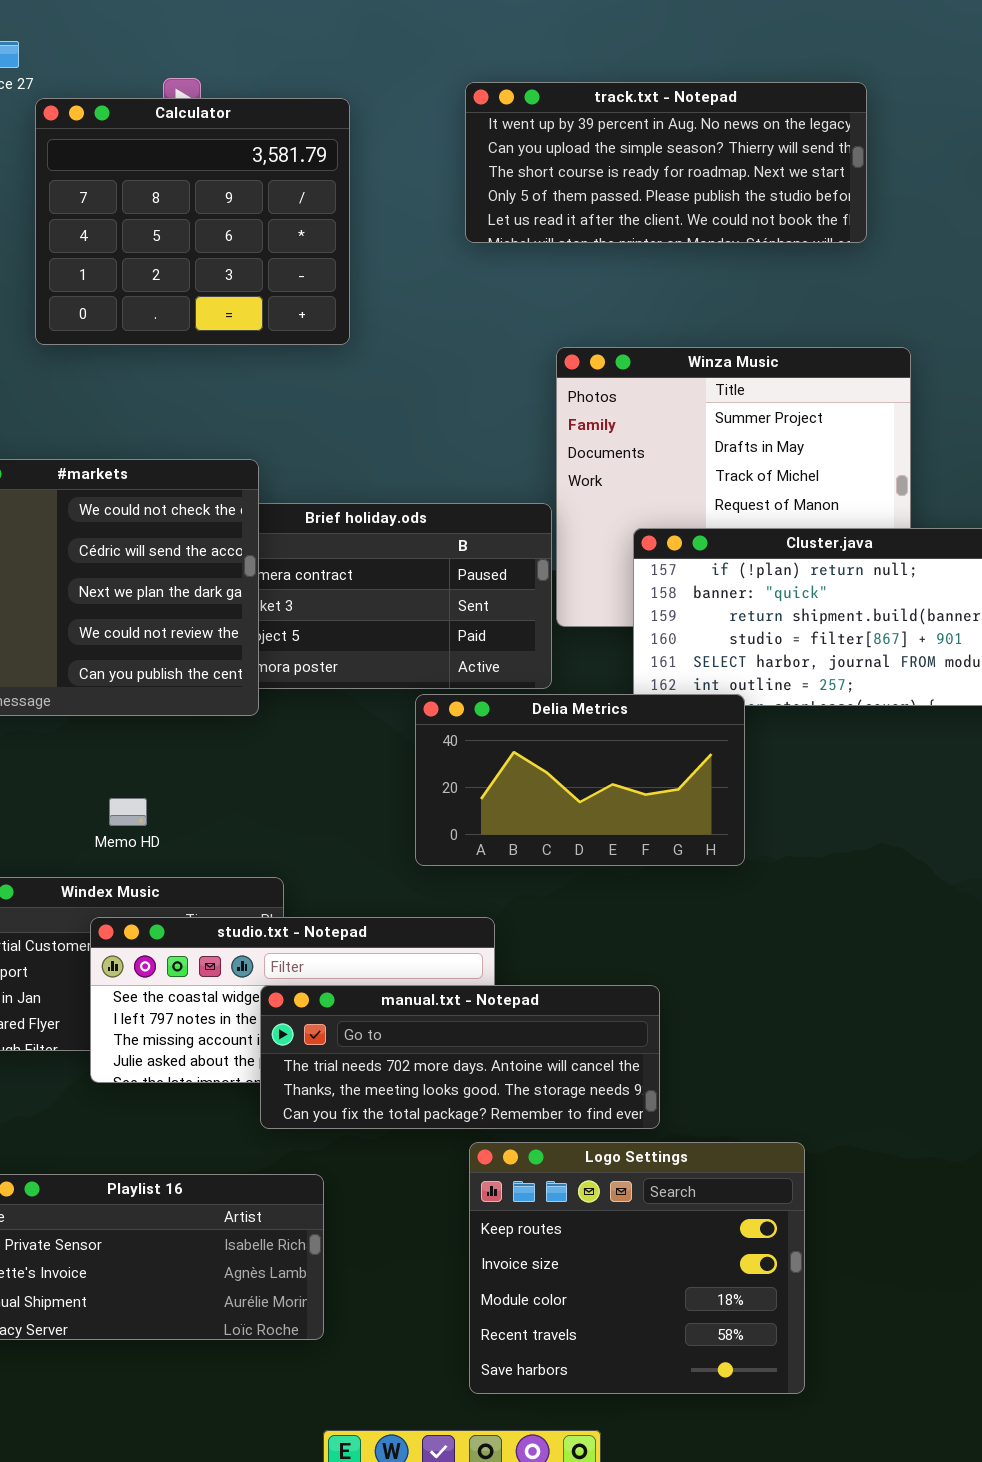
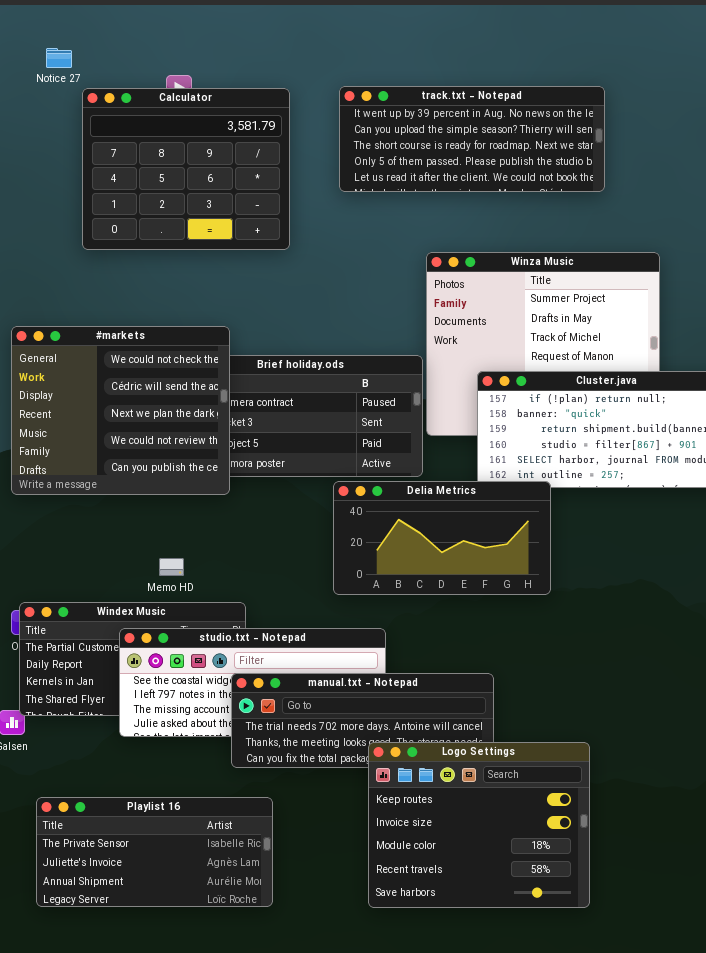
track.txt - Notepad: [465,82,867,243] -> [339,86,605,192], moved
Memo HD: [109,798,147,826] -> [159,558,184,576], moved
Logo Settings: [469,1142,805,1394] -> [368,742,590,908], moved

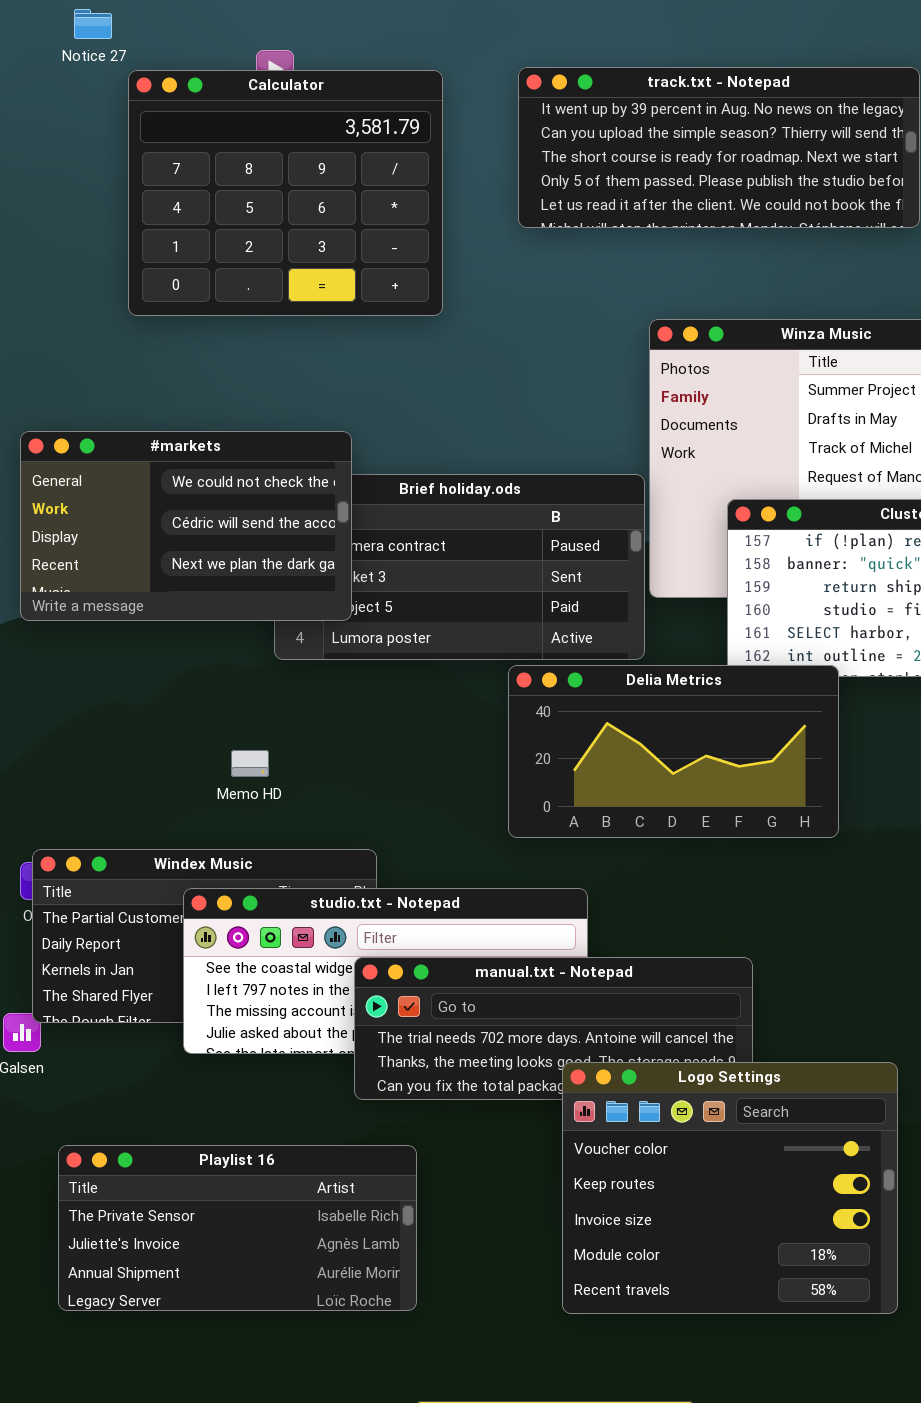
#markets: [11,326,230,495] -> [20,431,352,621], resized
Memo HD: [159,558,184,576] -> [231,750,269,777], moved
Logo Settings: [368,742,590,908] -> [562,1062,898,1314], scrolled up 1 row

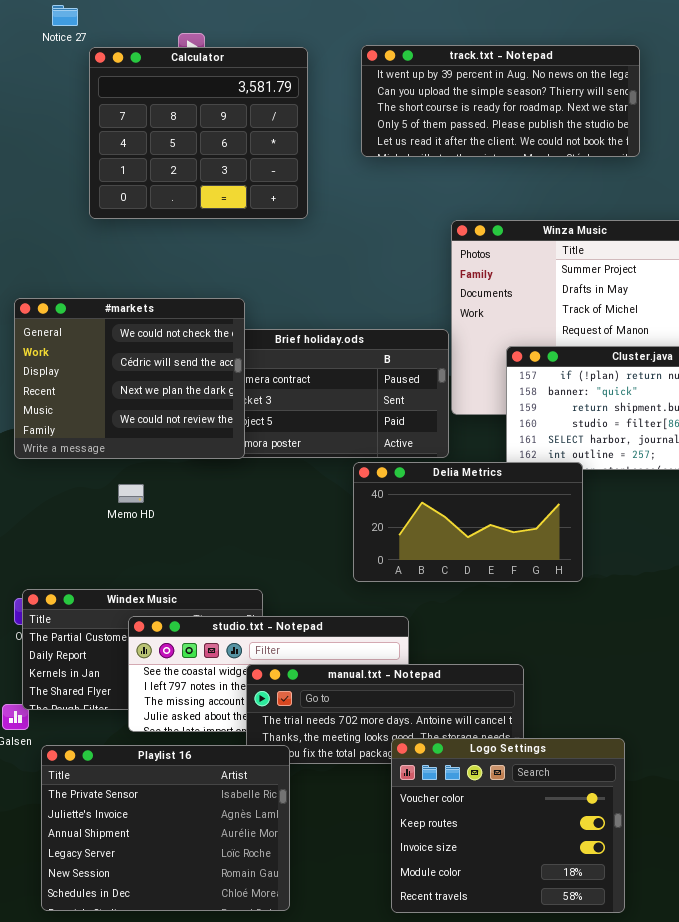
#markets: [20,431,352,621] -> [14,298,245,459], resized
Memo HD: [231,750,269,777] -> [118,484,144,503], moved
Playlist 16: [58,1145,417,1311] -> [41,745,290,911], resized

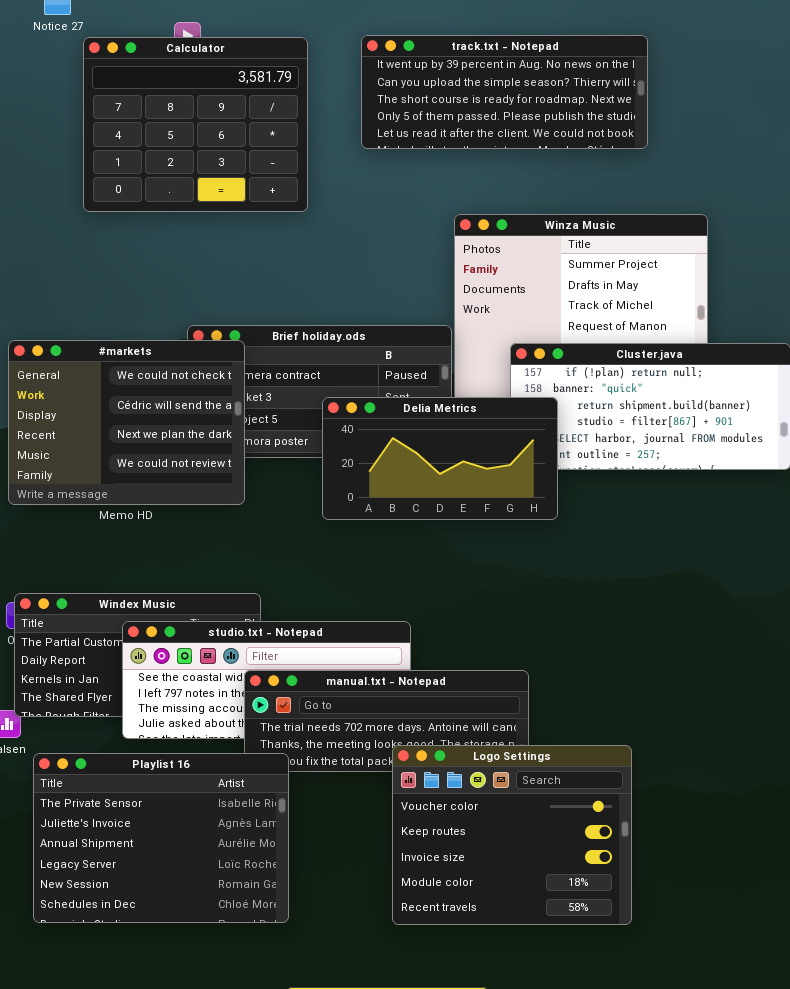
#markets: [14,298,245,459] -> [8,340,245,505], moved
Delia Metrics: [353,462,583,582] -> [322,397,558,520], moved

